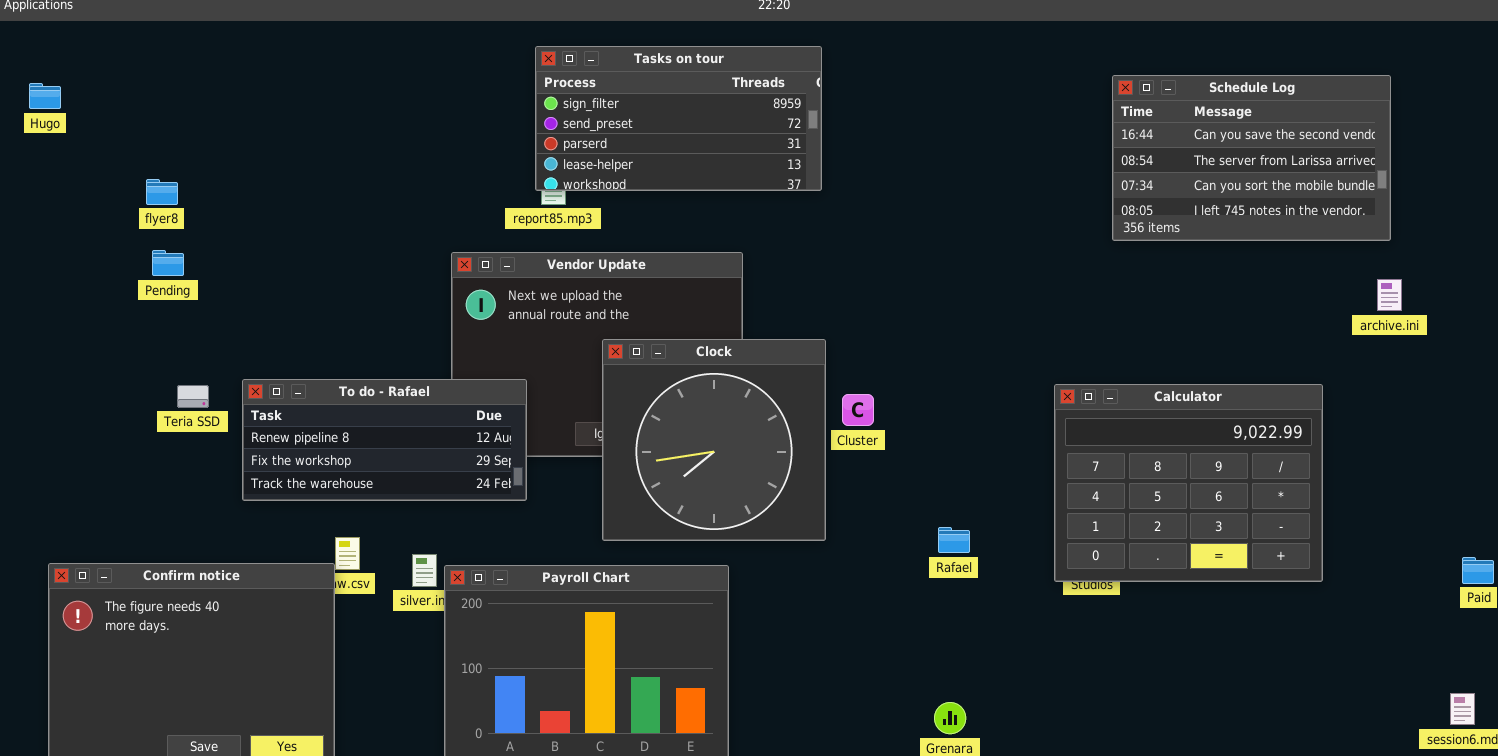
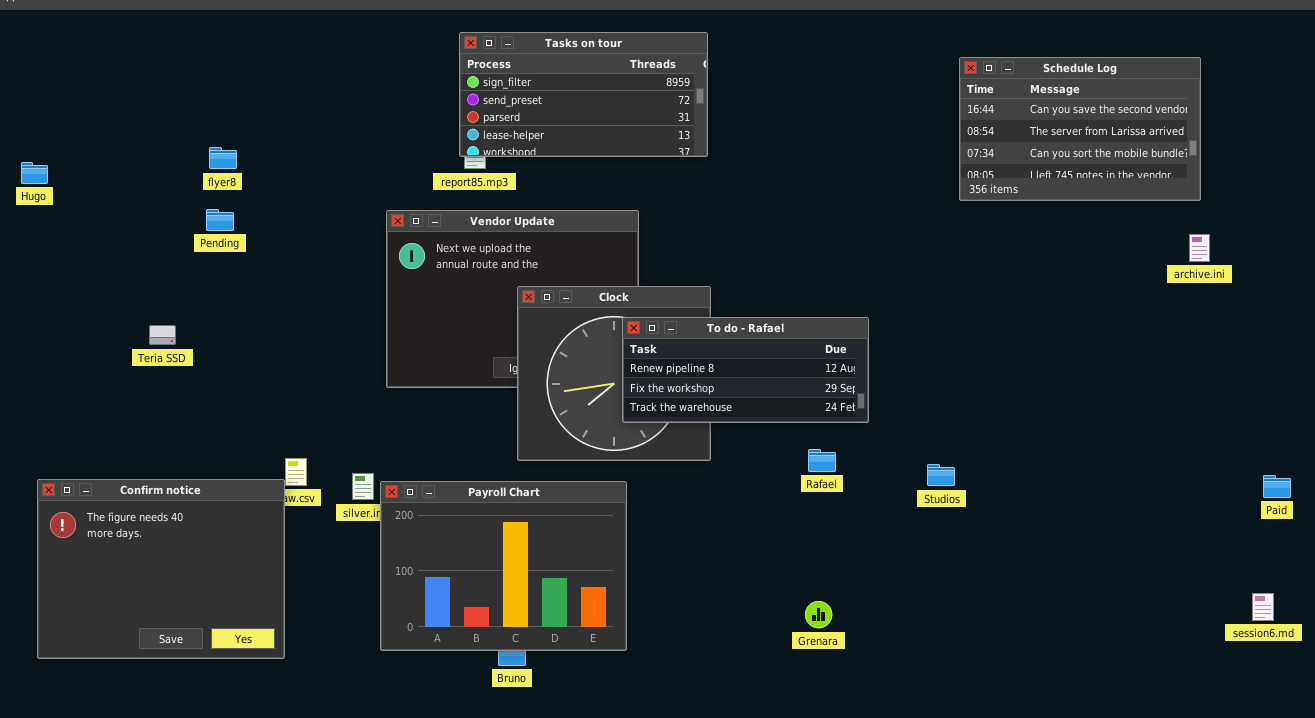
Hugo: [29,83,61,109] -> [21,162,48,184], moved
flyer8: [146,179,178,205] -> [209,147,237,169], moved
Pending: [152,250,184,276] -> [206,209,234,231], moved
To do - Rafael: [242,379,527,501] -> [622,317,869,423], moved
Calculator: [1054,384,1323,582] -> none, closed

